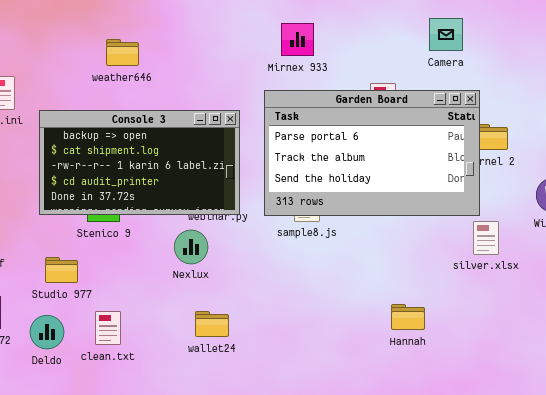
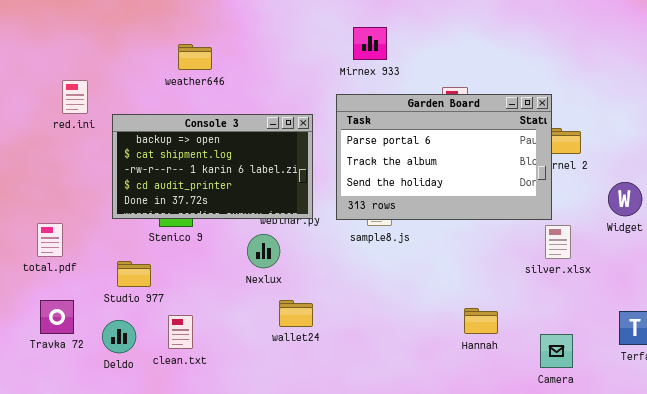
Camera: [429,18,463,51] -> [540,334,573,368], moved
wallet24: [195,311,229,337] -> [279,300,313,327], moved

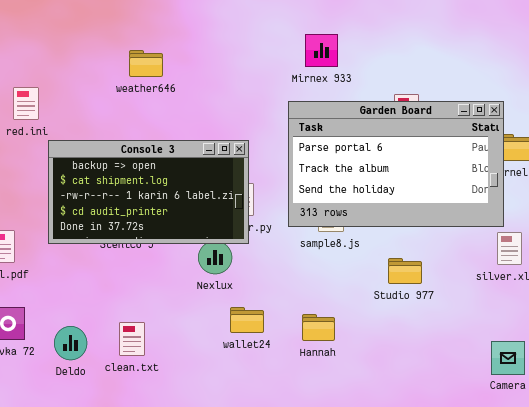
Console 3: [112,114,313,219] -> [48,140,249,244], moved
Studio 977: [117,261,151,287] -> [388,258,422,284], moved
Hannah: [464,308,498,334] -> [302,314,335,341], moved

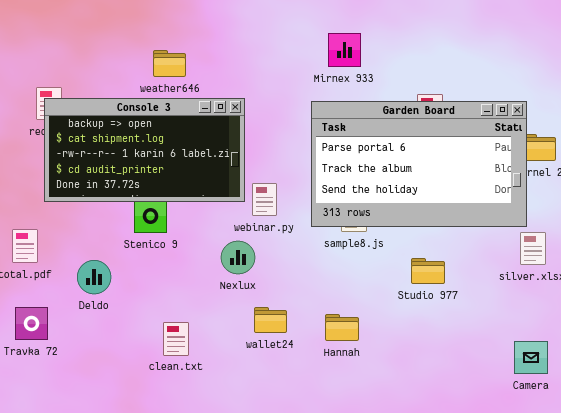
Console 3: [48,140,249,244] -> [44,98,245,202], moved
clean.txt: [119,322,145,356] -> [163,322,189,356], moved
Deldo: [54,326,87,360] -> [77,260,111,294], moved

